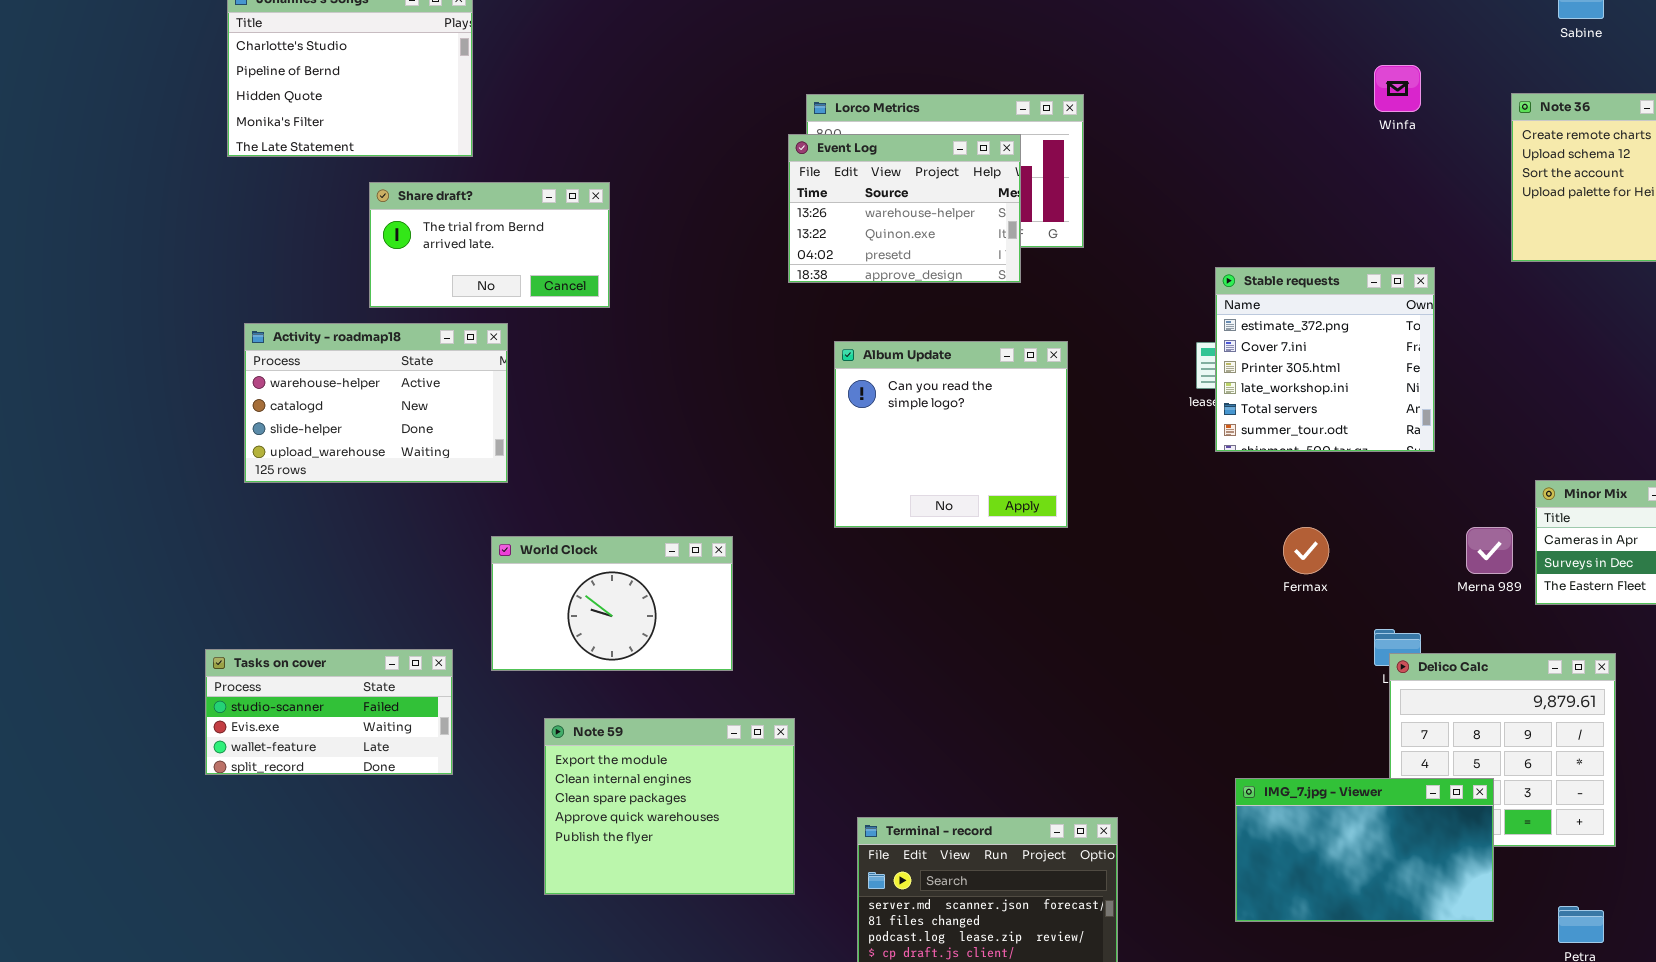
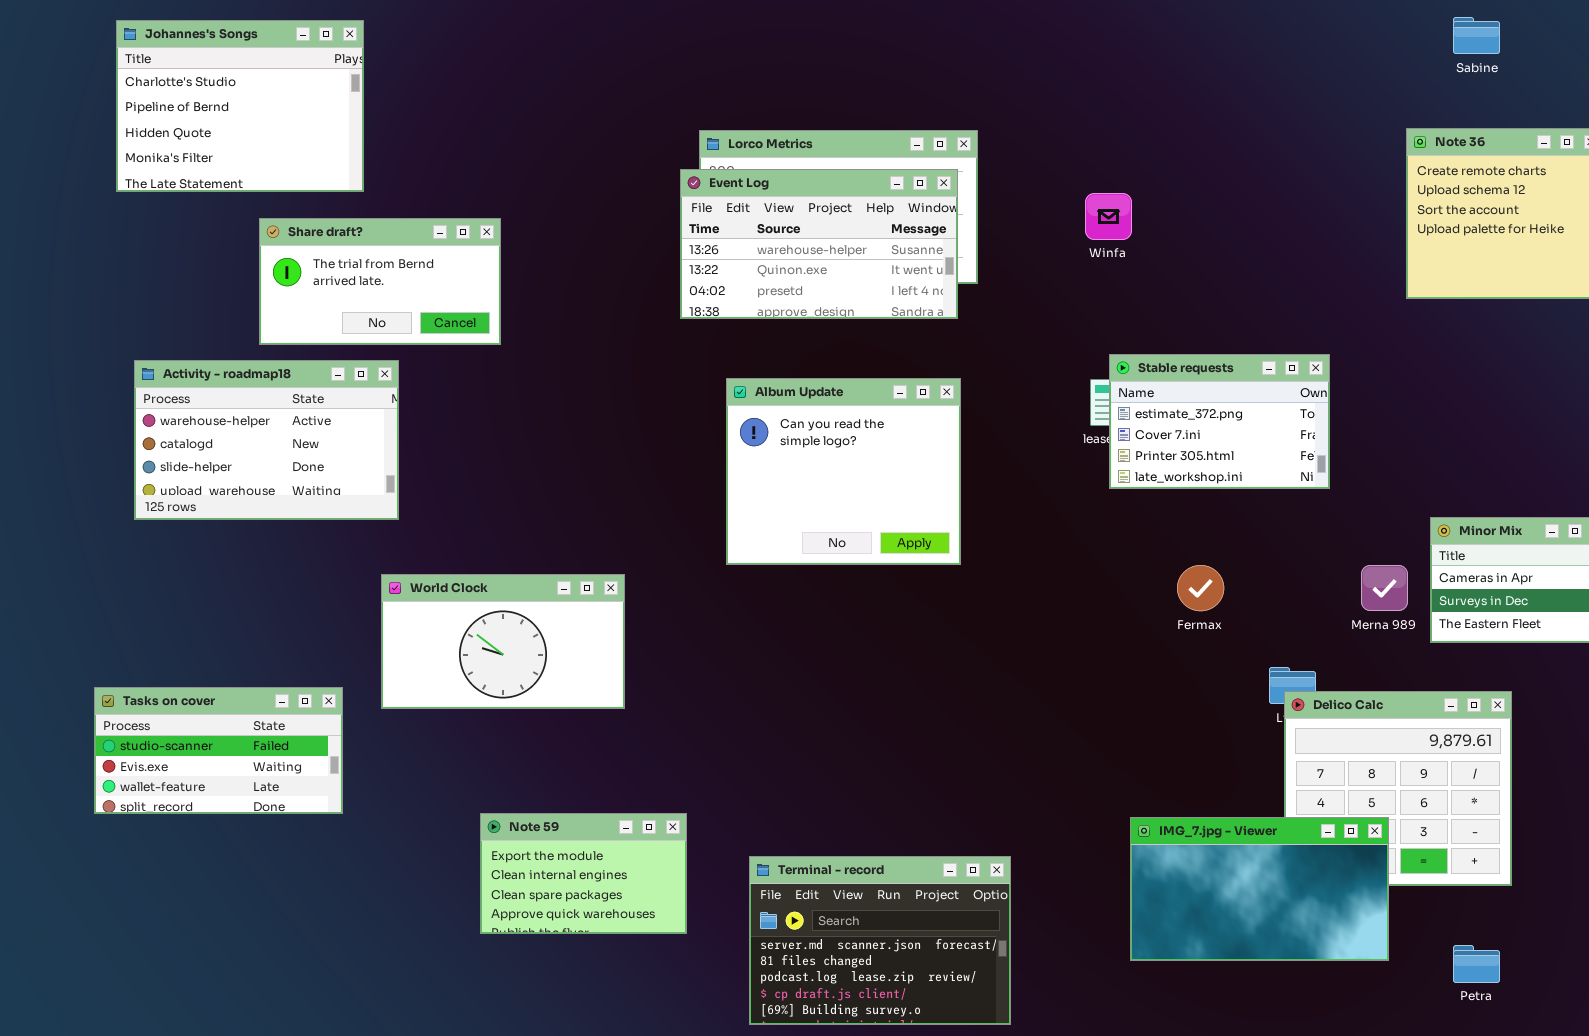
Winfa: [1374,65,1421,112] -> [1085,193,1132,240], moved
Event Log: [788,134,1021,283] -> [680,169,958,319], resized
Stable requests: [1215,267,1435,452] -> [1109,354,1330,489], resized
Note 59: [544,718,795,895] -> [480,813,687,934], resized

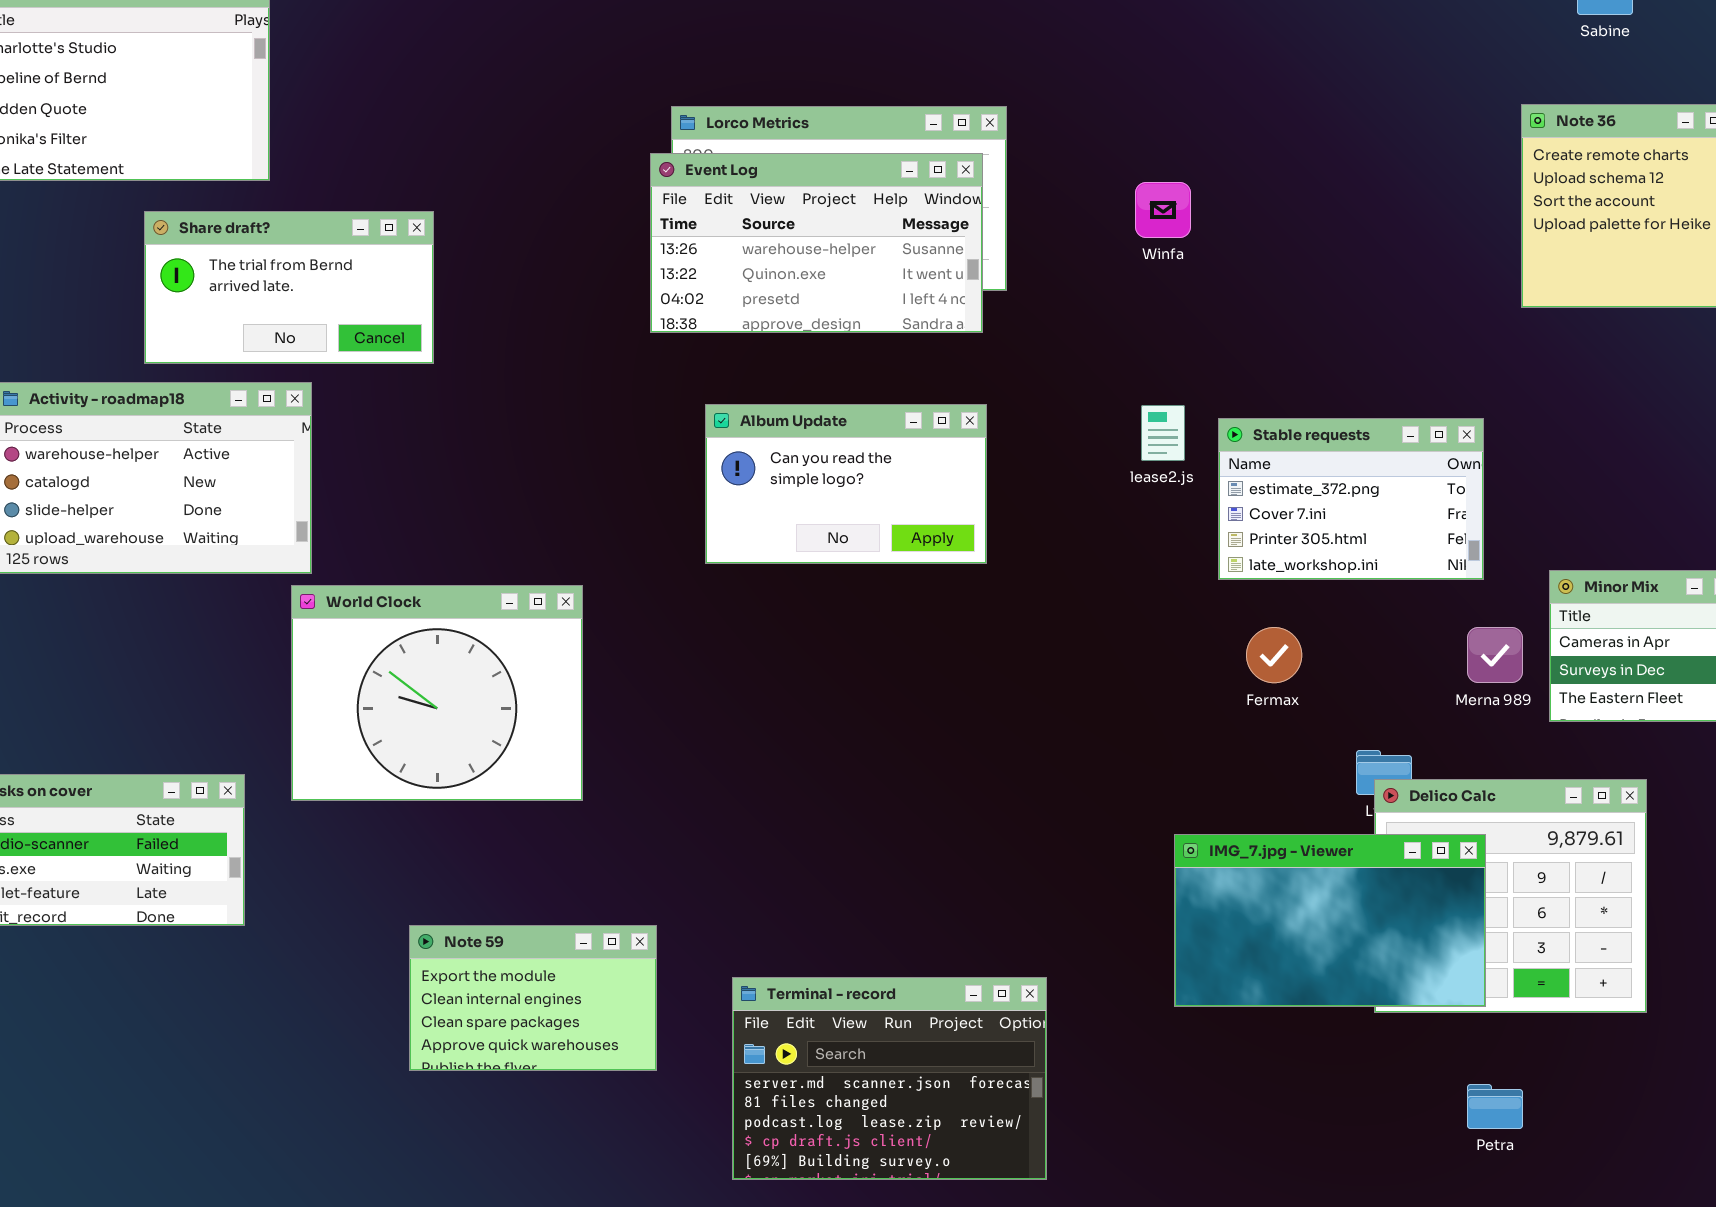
Stable requests: [1109,354,1330,489] -> [1218,418,1484,580], moved
Album Update: [726,378,961,565] -> [705,404,987,564], resized
World Clock: [381,574,625,709] -> [291,585,583,801], resized
IMG_7.jpg - Viewer: [1130,817,1389,961] -> [1174,834,1486,1007], moved
Petra: [1453,945,1500,983] -> [1467,1084,1523,1129], moved

